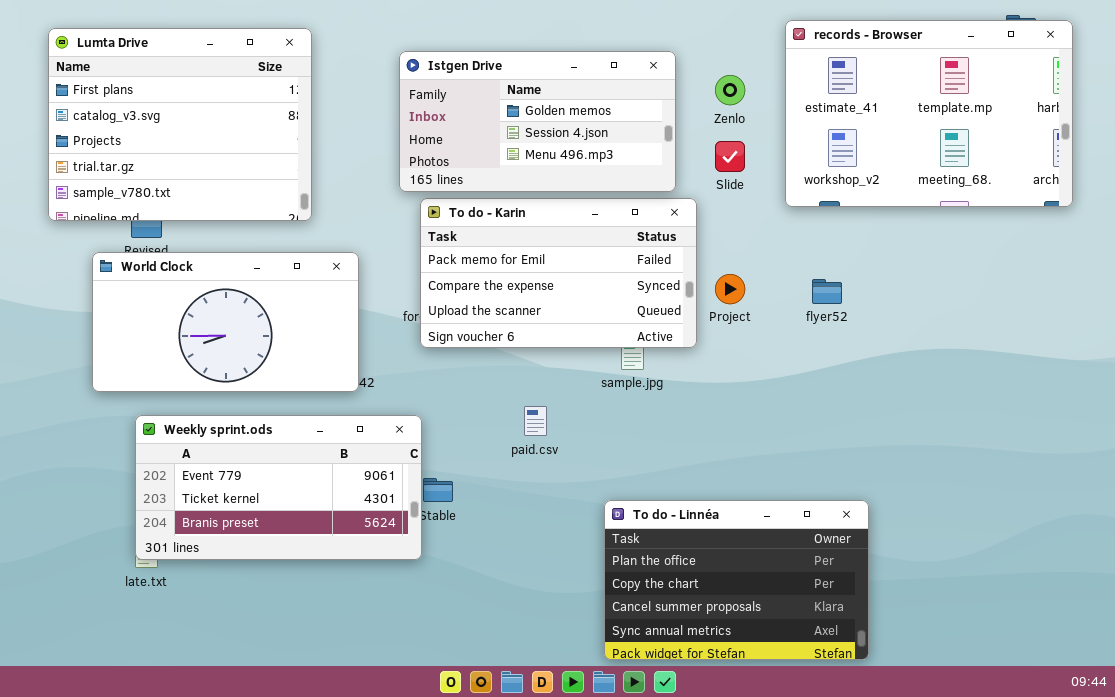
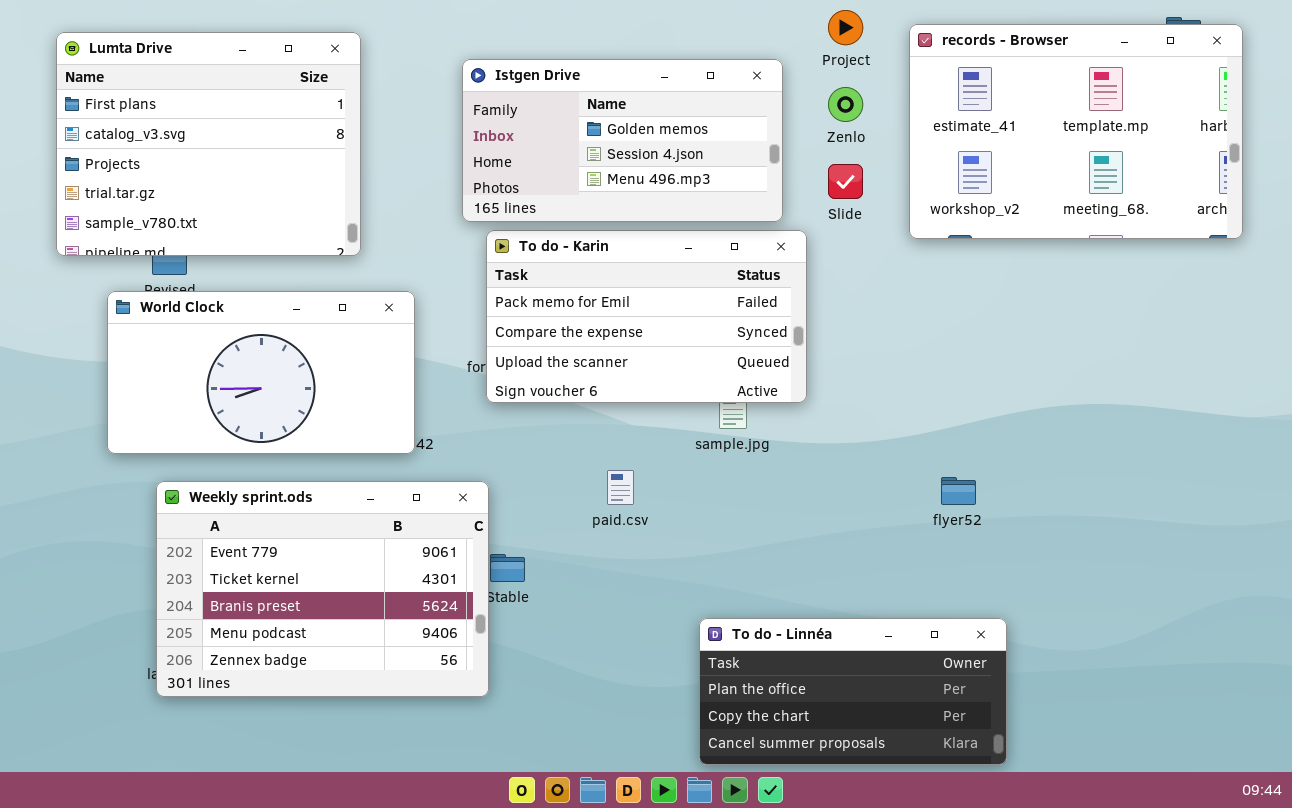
Project: [715,274,745,304] -> [828,10,863,45], moved
flyer52: [812,279,842,304] -> [941,477,976,505], moved
Weekly sprint.ods: [135,415,422,560] -> [156,481,489,697], resized
To do - Linnéa: [604,500,869,660] -> [699,618,1007,765], resized

